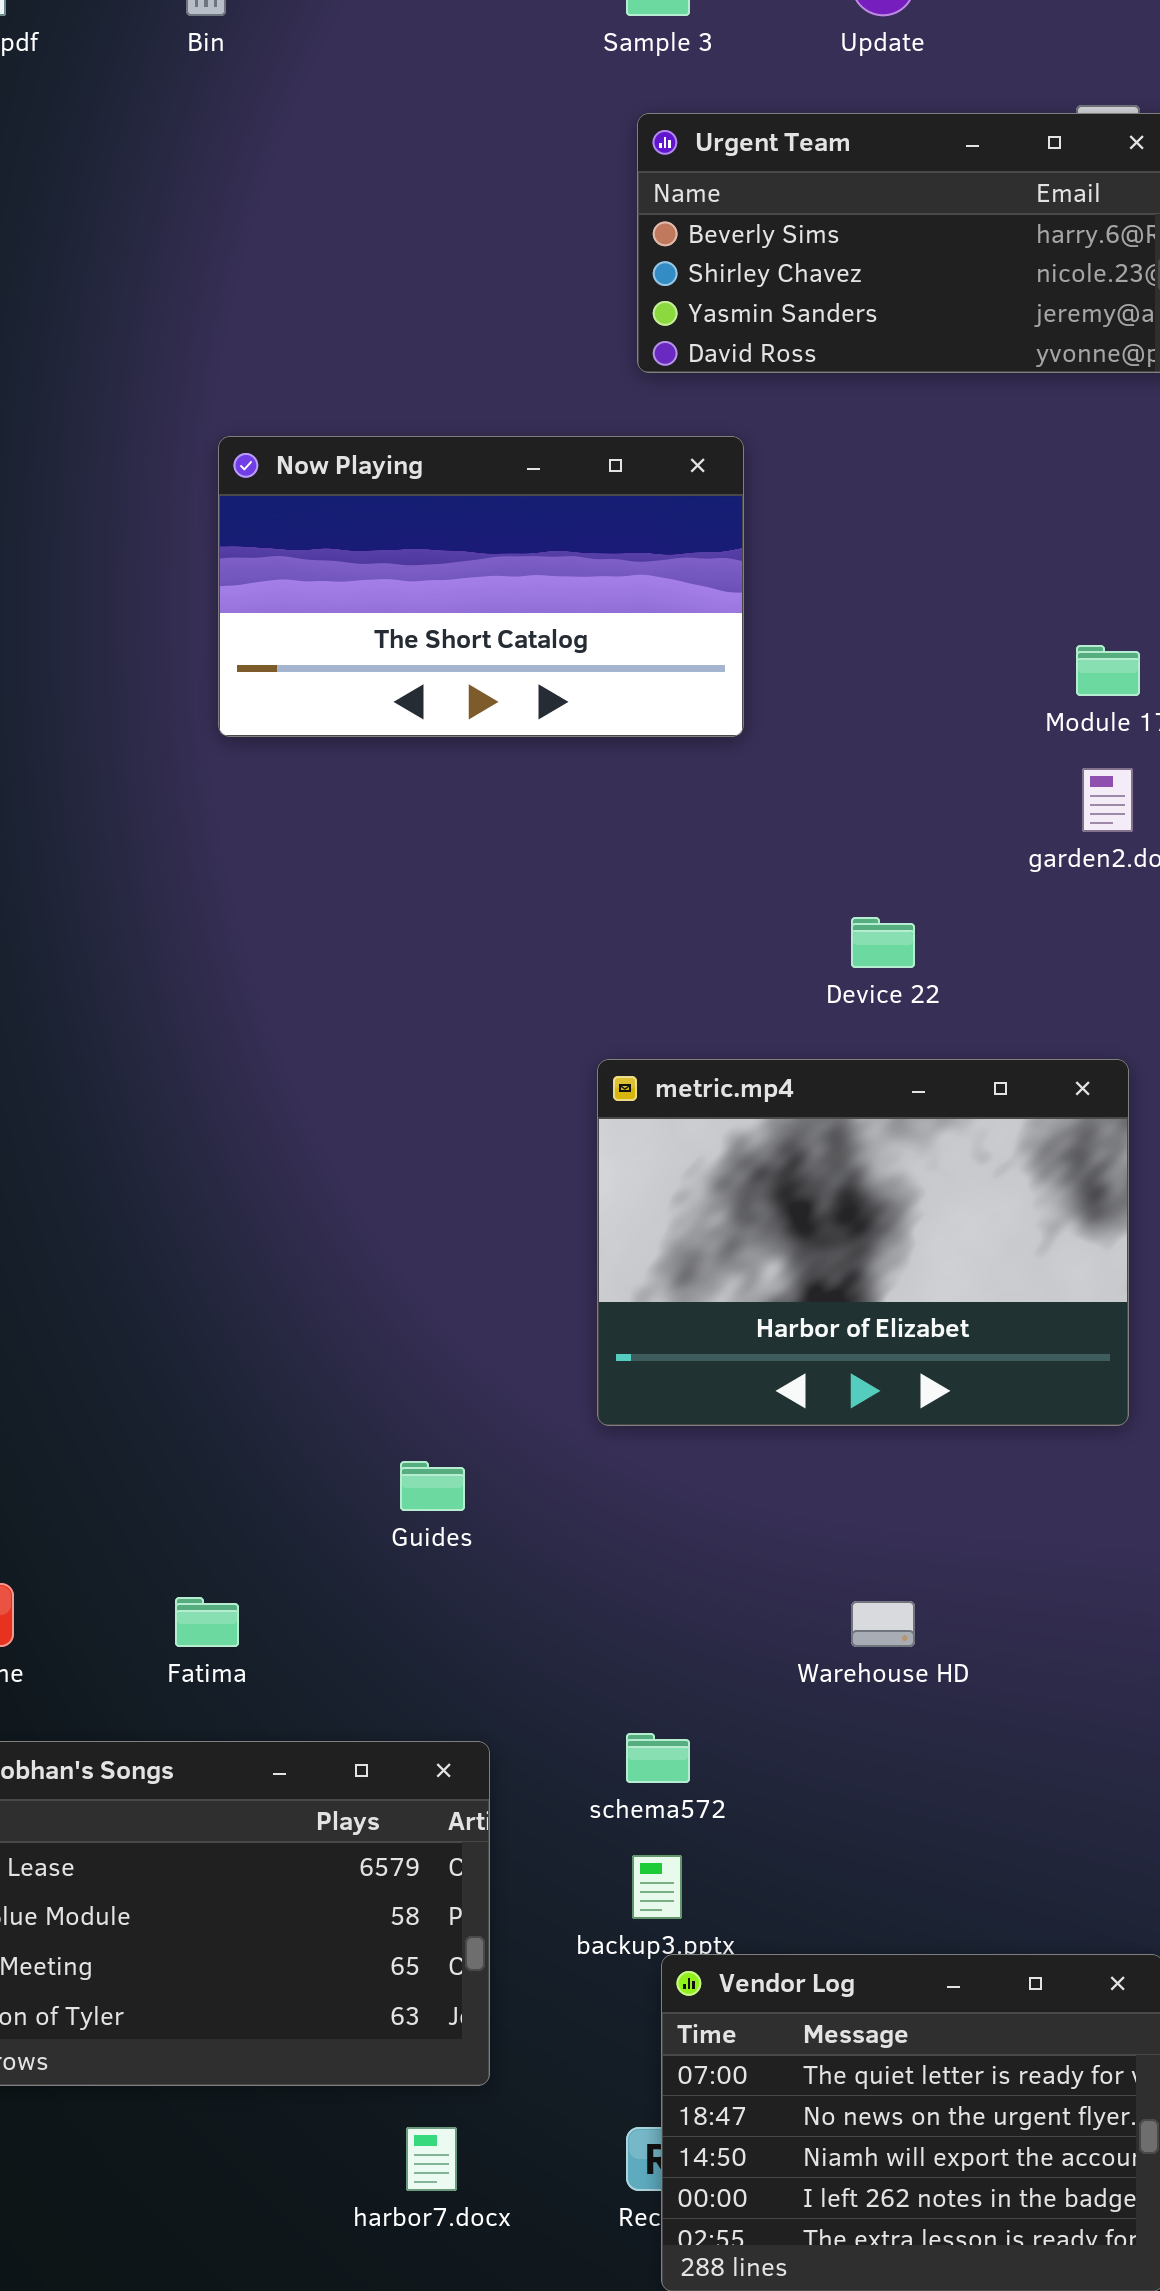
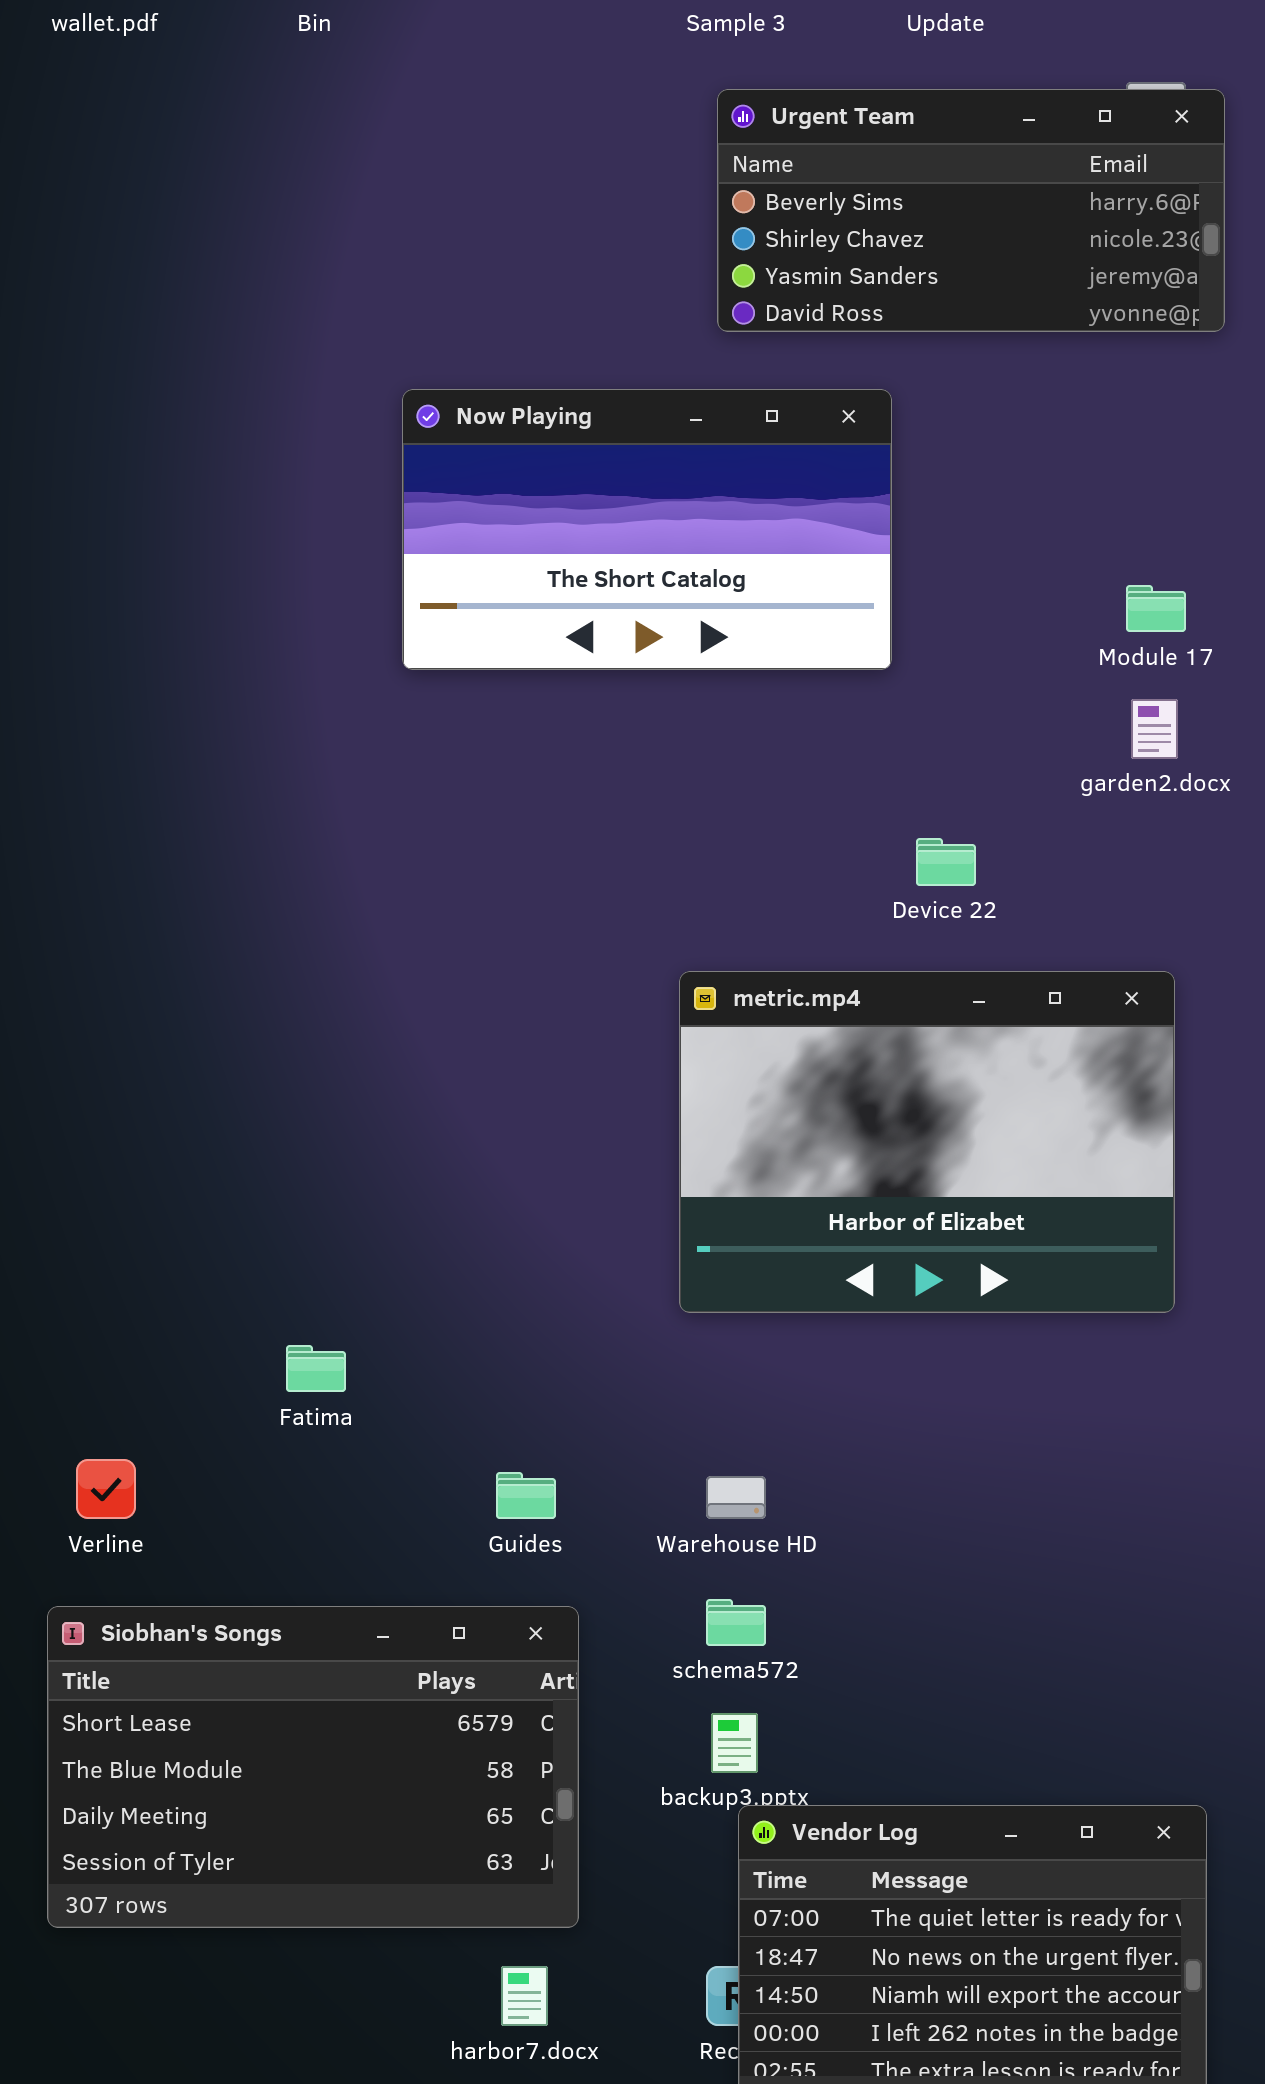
Now Playing: [218,436,744,737] -> [402,389,892,670], moved
Guides: [400,1461,465,1511] -> [496,1472,556,1519], moved
Fatima: [175,1597,239,1647] -> [286,1345,346,1392], moved
Warehouse HD: [851,1601,915,1647] -> [706,1476,766,1519], moved

